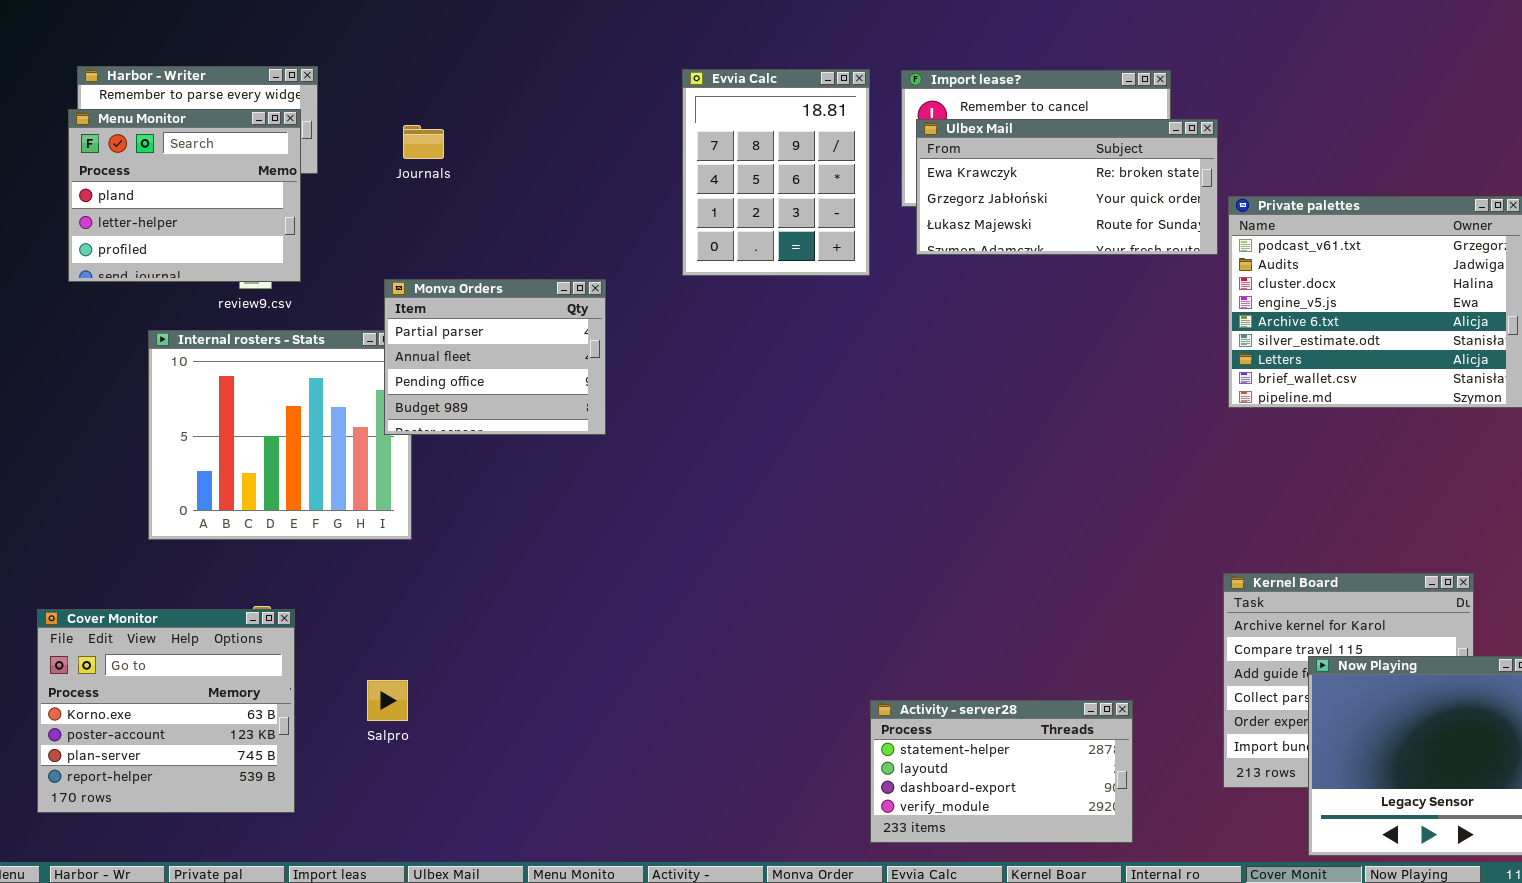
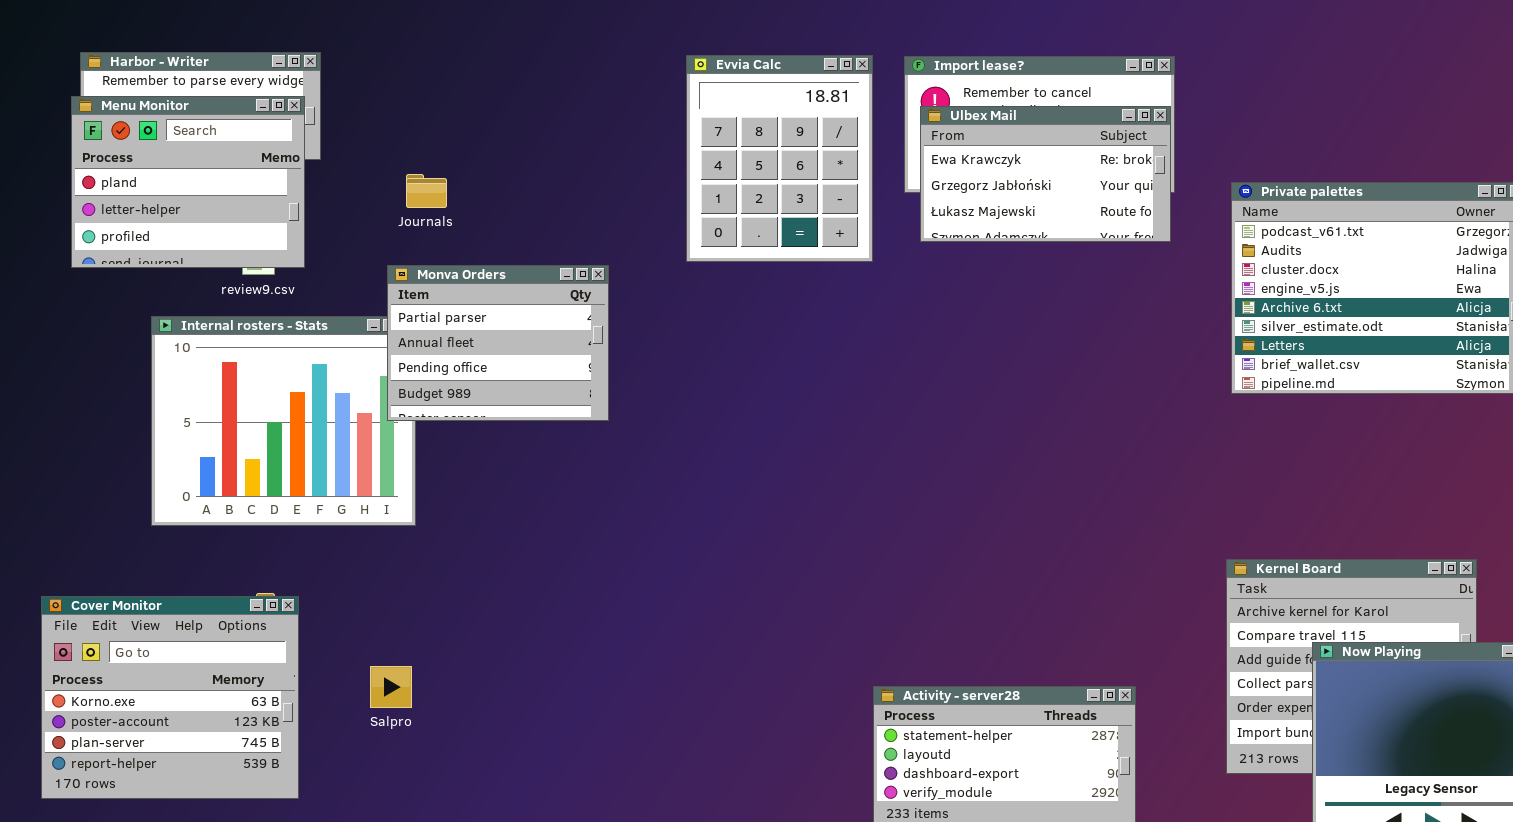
Ulbex Mail: [916,119,1218,255] -> [920,106,1171,242], resized
Journals: [403,125,444,159] -> [406,174,447,208], moved

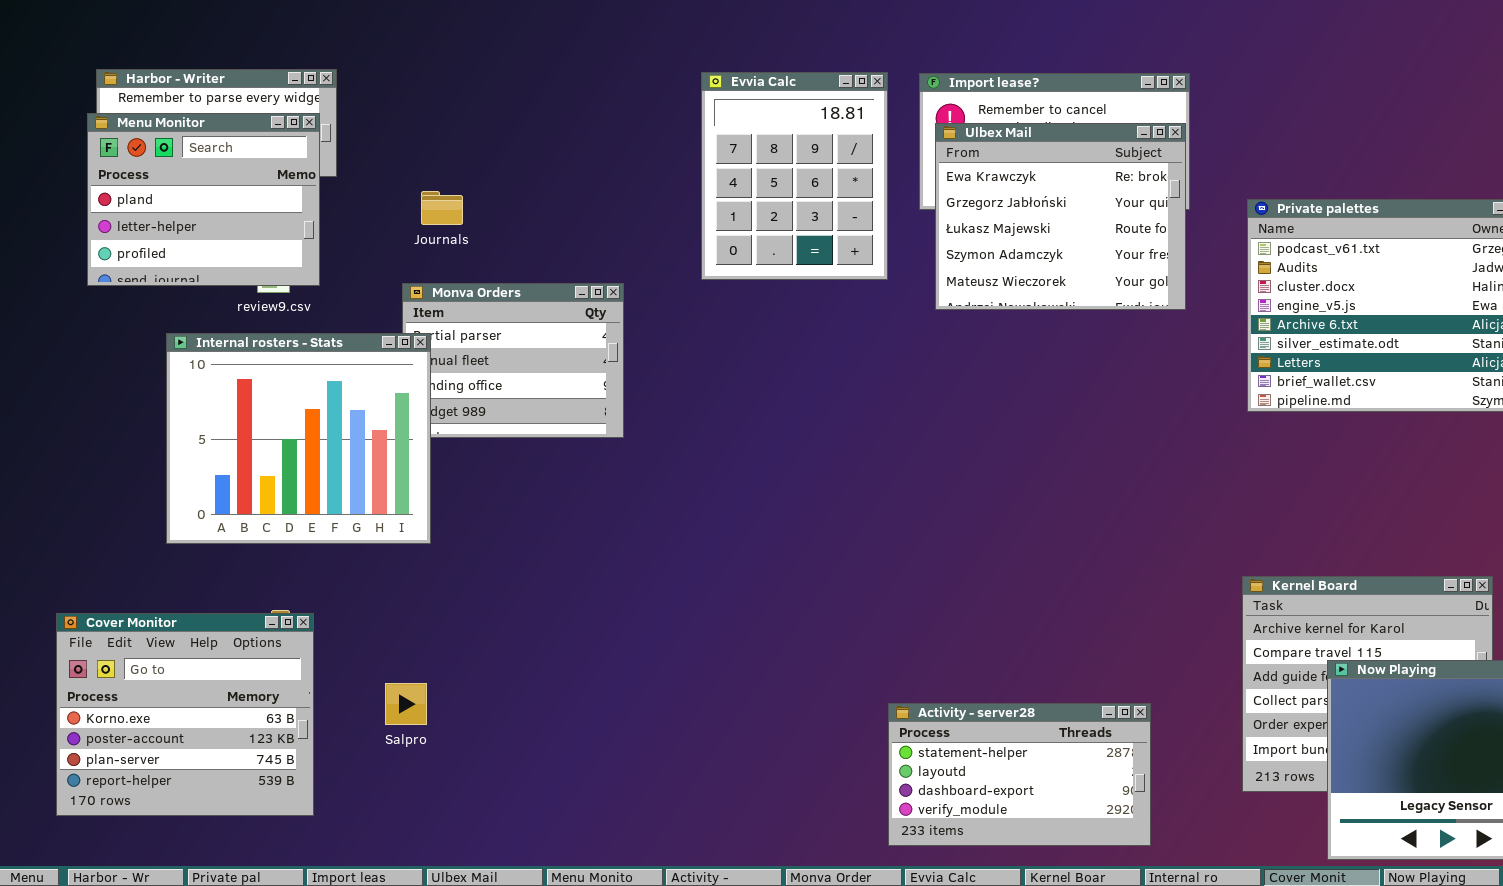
Ulbex Mail: [920,106,1171,242] -> [935,123,1186,310], resized
Internal rosters - Stats: [151,316,416,526] -> [166,333,431,544], raised

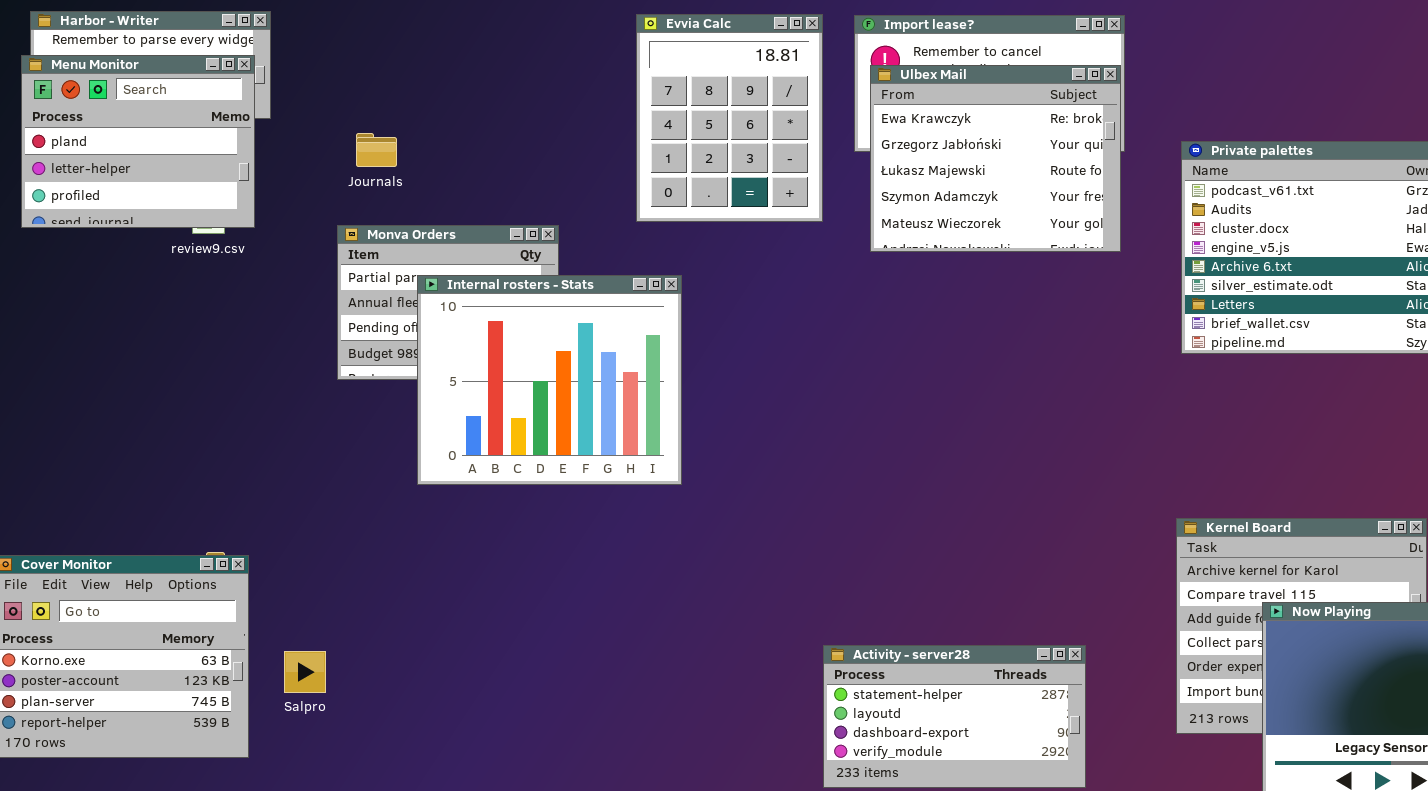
Internal rosters - Stats: [166,333,431,544] -> [417,275,682,485], moved
Salpro: [385,683,427,725] -> [284,651,326,693], moved

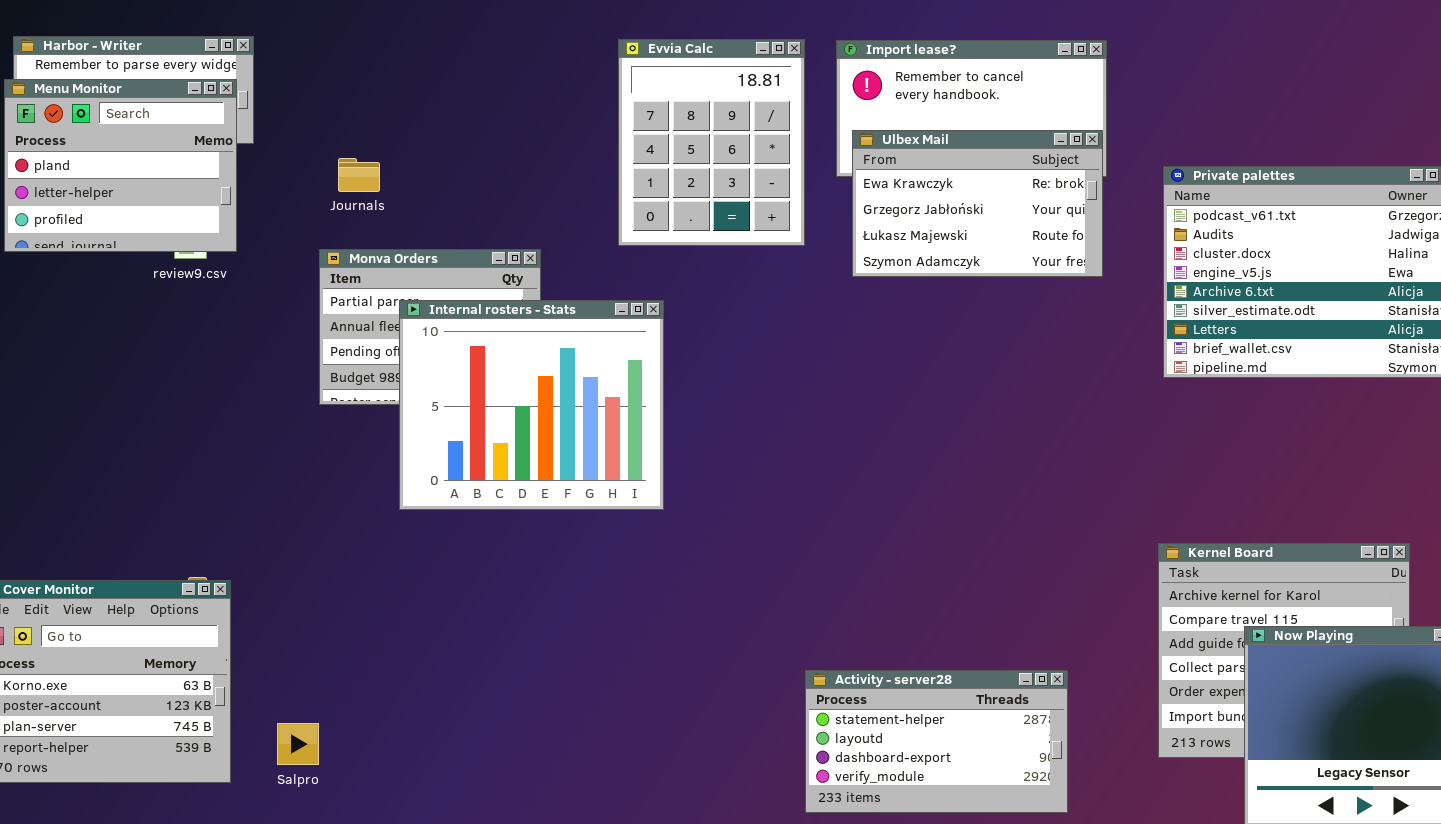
Ulbex Mail: [870,65,1121,252] -> [852,130,1103,277], resized
Salpro: [284,651,326,693] -> [277,723,319,765], moved

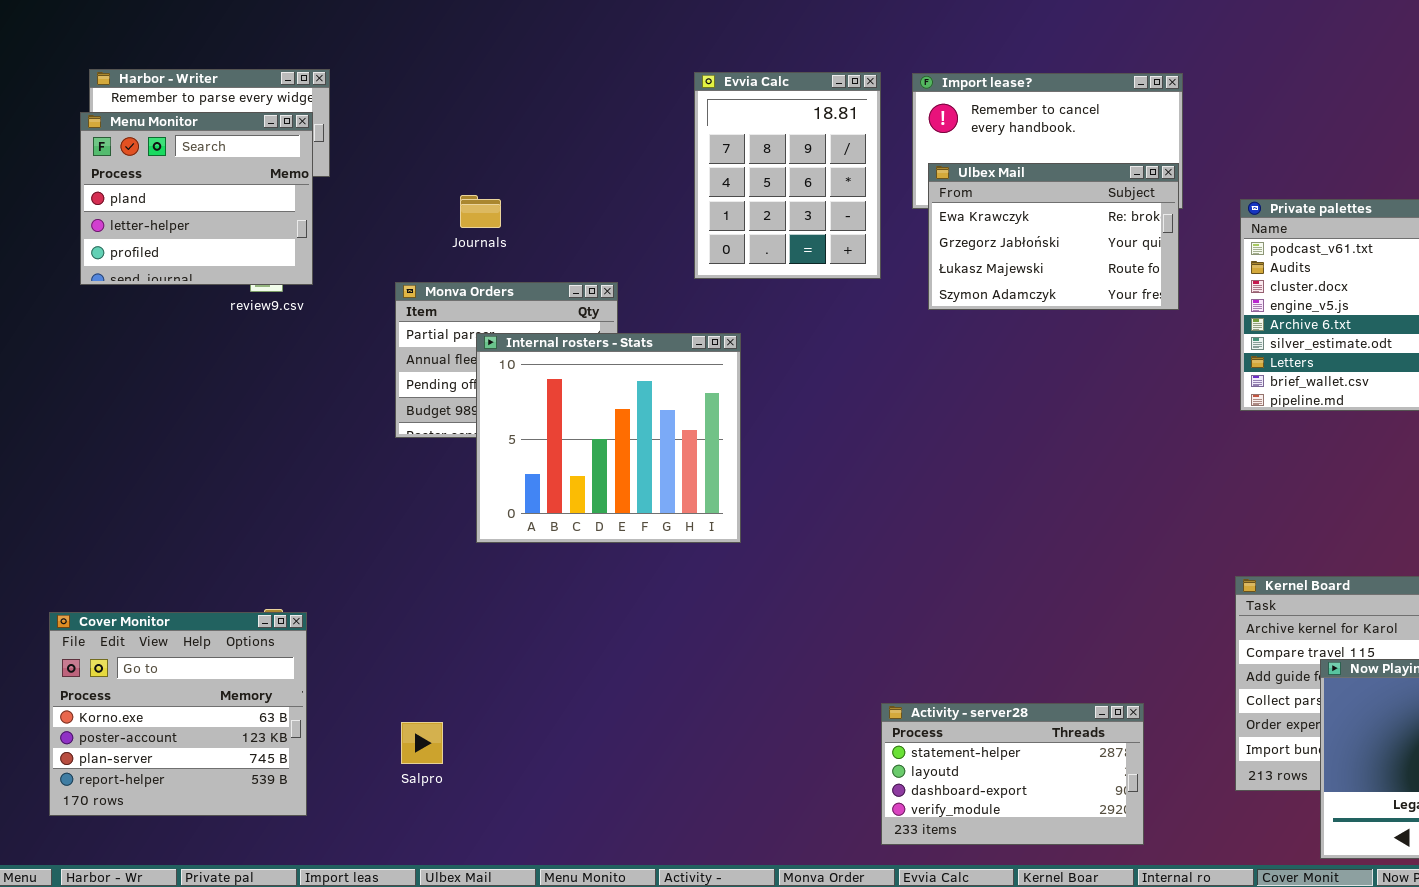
Journals: [338,158,380,192] -> [460,195,501,228], moved
Salpro: [277,723,319,765] -> [401,722,443,764], moved

